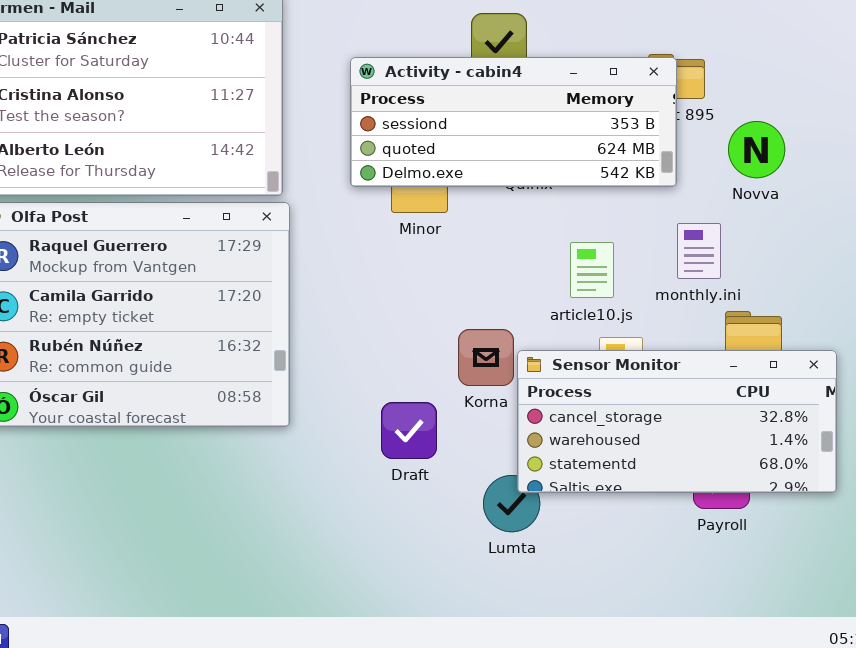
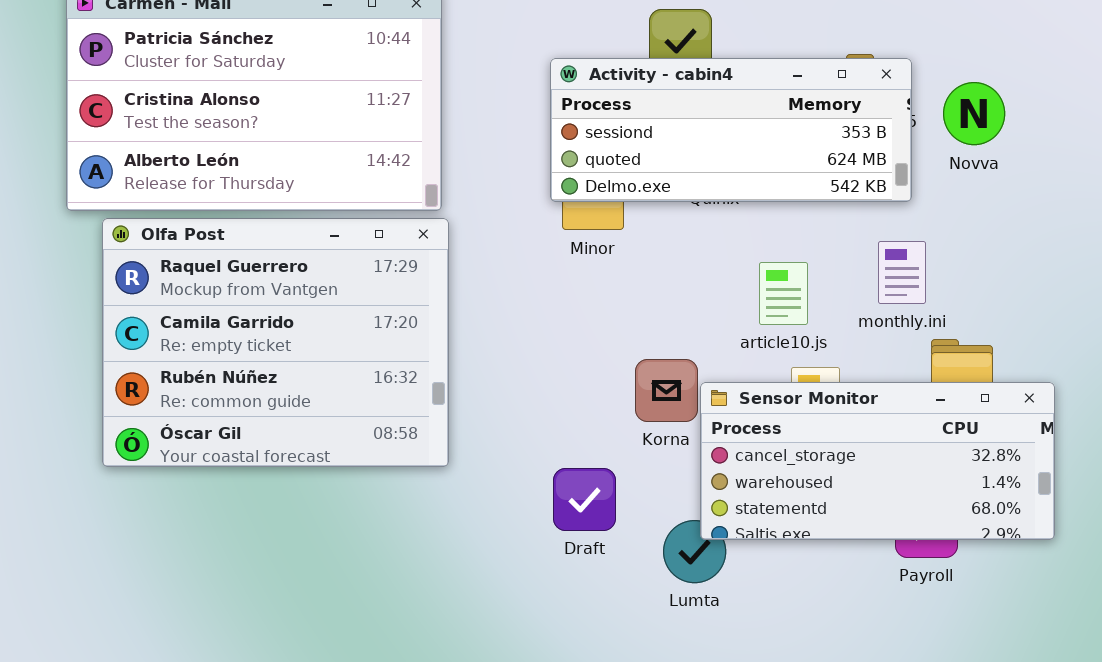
Activity - cabin4: [350,57,677,187] -> [550,58,912,202], moved
Novva: [728,121,785,178] -> [943,82,1005,145], moved
Draft: [381,402,437,459] -> [553,468,616,531], moved

